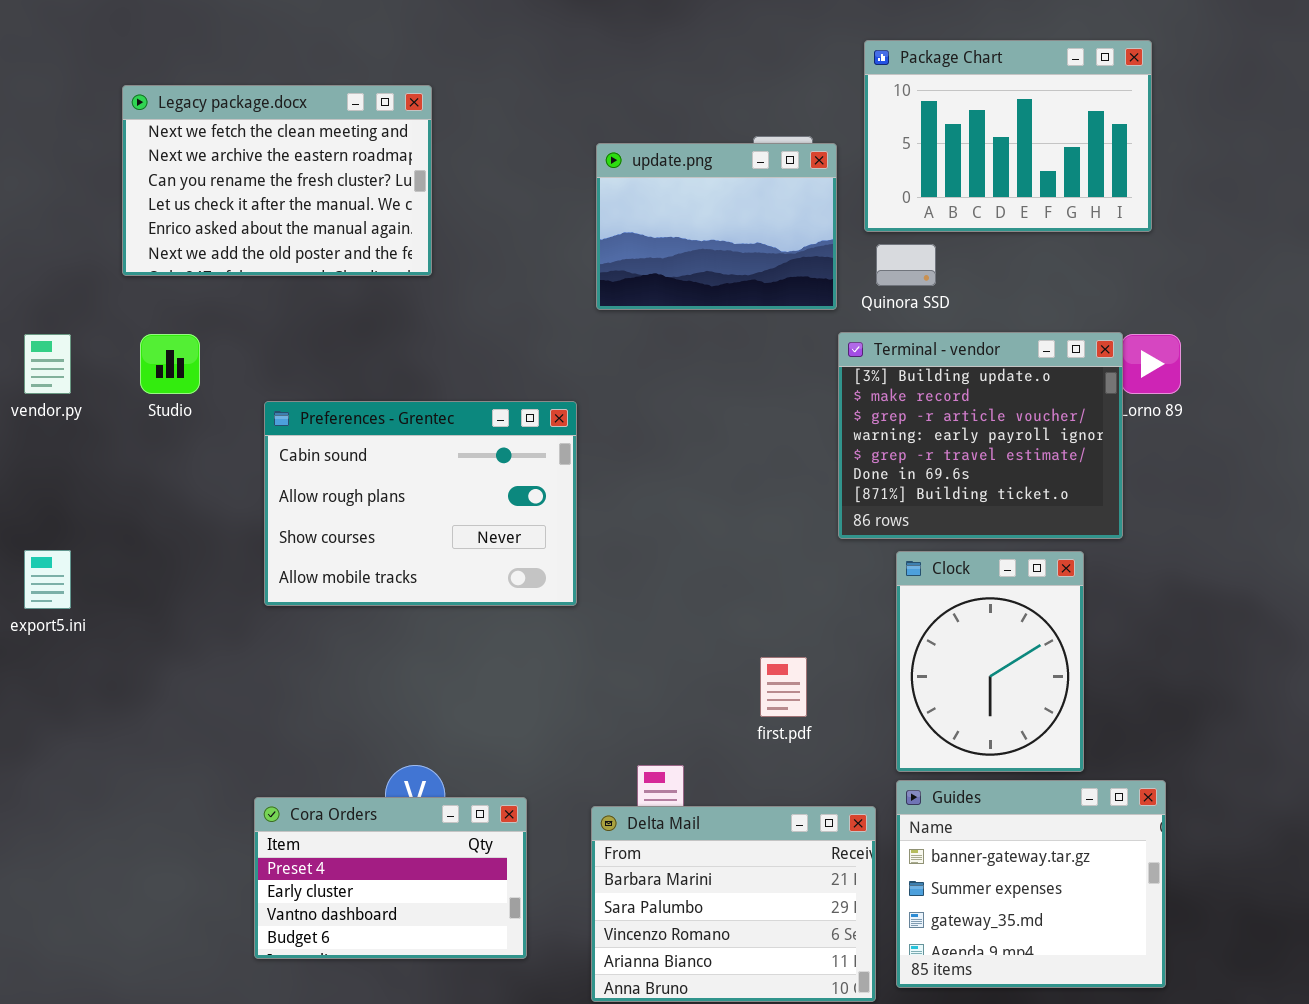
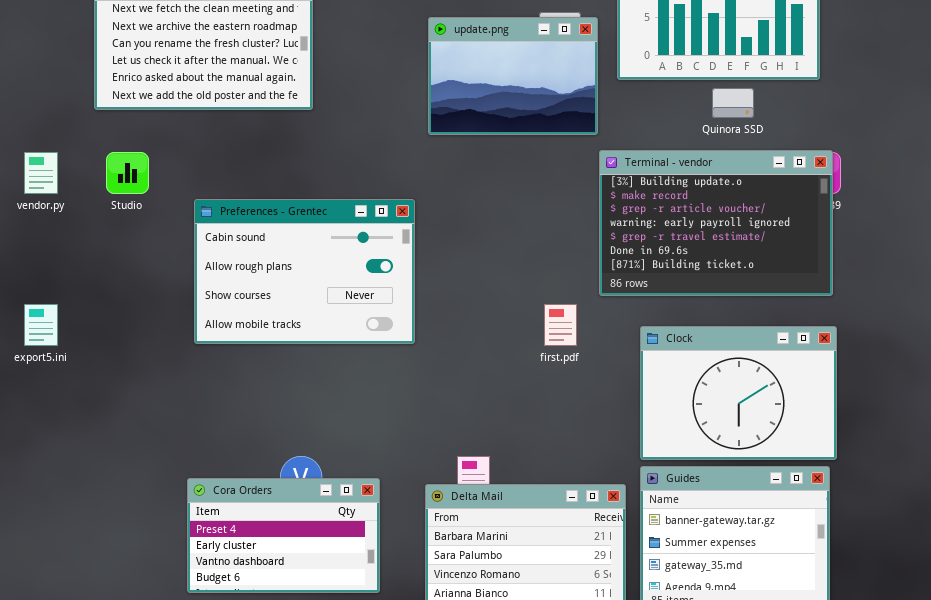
Quinora SSD: [876,244,936,286] -> [712,88,754,118], moved
Terminal - vendor: [838,332,1123,539] -> [599,150,833,296], resized
Clock: [896,551,1084,772] -> [640,326,837,460], resized
first.pdf: [760,657,807,717] -> [544,304,577,346], moved

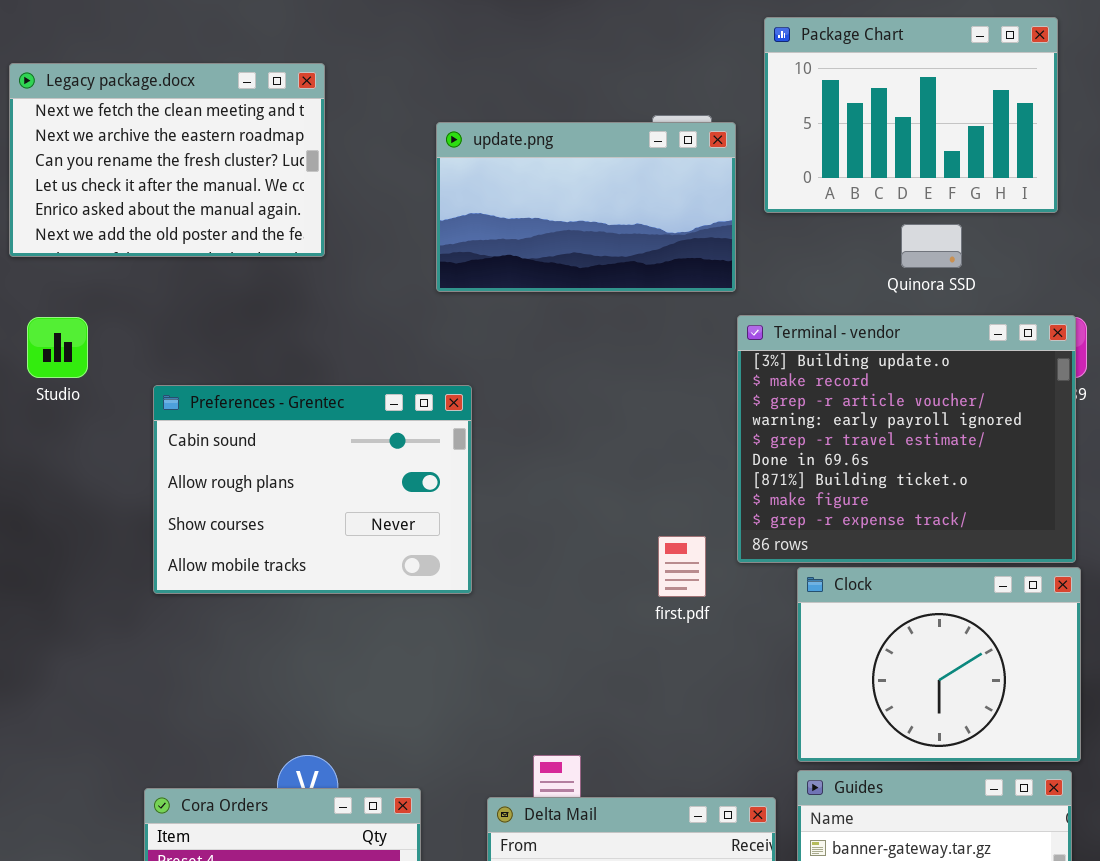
update.png: [428,17,598,135] -> [436,122,736,292], resized
Terminal - vendor: [599,150,833,296] -> [737,315,1076,563], resized

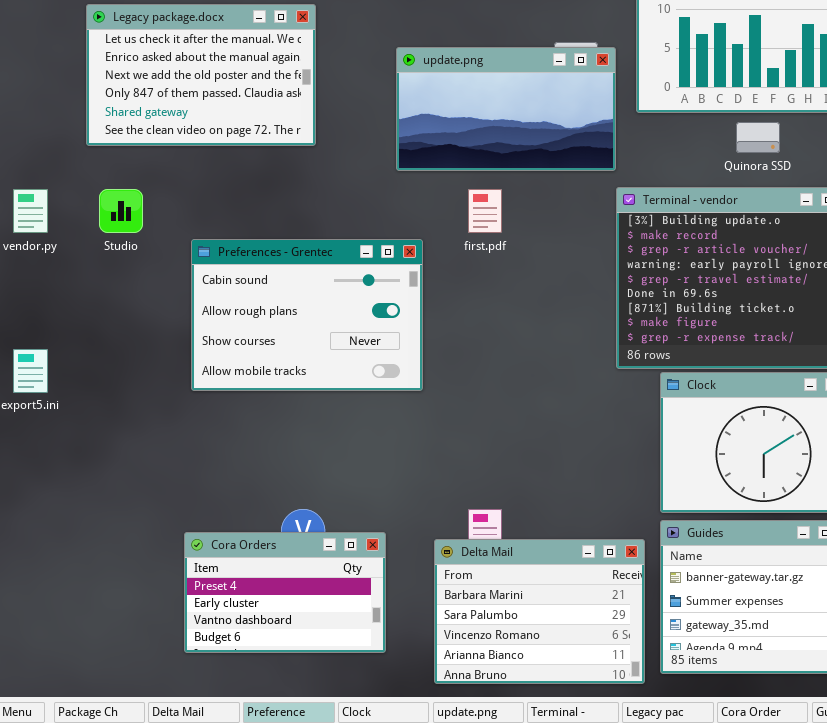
Legacy package.docx: [9,63,325,257] -> [86,4,316,146], scrolled down 3 rows
first.pdf: [658,536,706,597] -> [468,189,502,233], moved

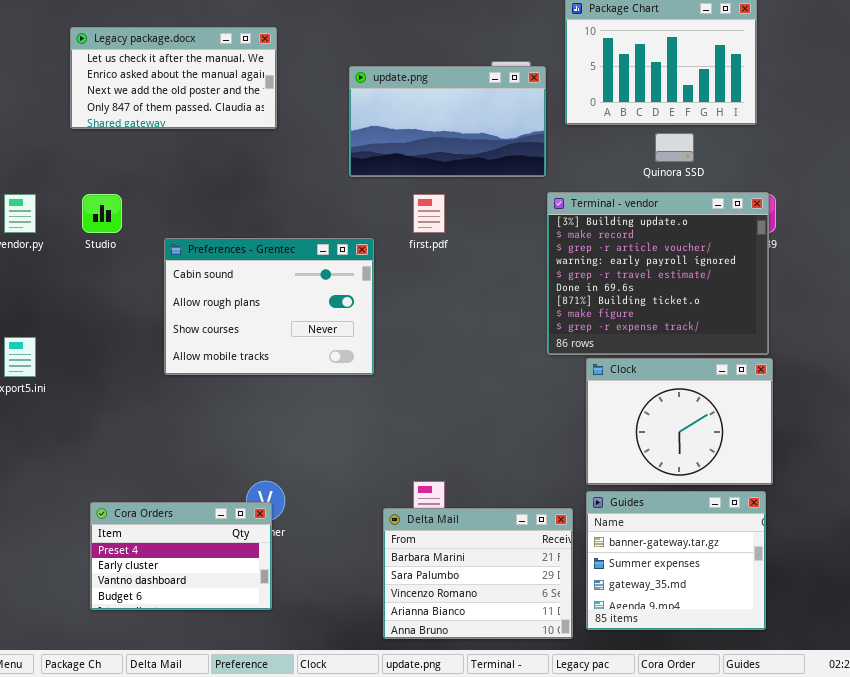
Legacy package.docx: [86,4,316,146] -> [70,27,277,129], resized
Cora Orders: [184,532,386,653] -> [90,502,272,610], moved

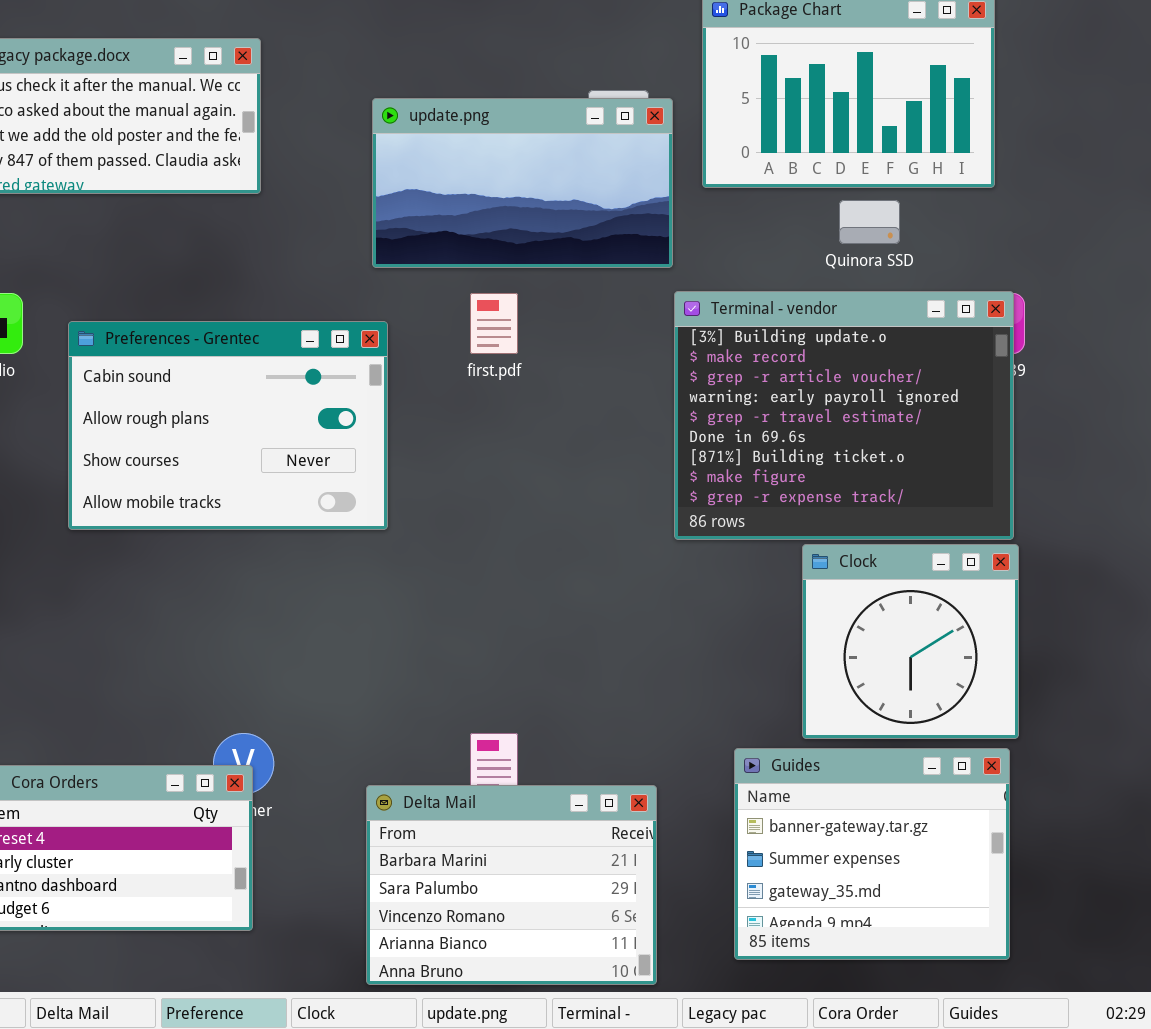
Preferences - Grentec: [164,238,374,375] -> [68,321,388,530], moved
Clock: [586,358,773,485] -> [802,544,1019,739], resized
Delta Mail: [383,508,573,639] -> [366,785,657,985], moved

